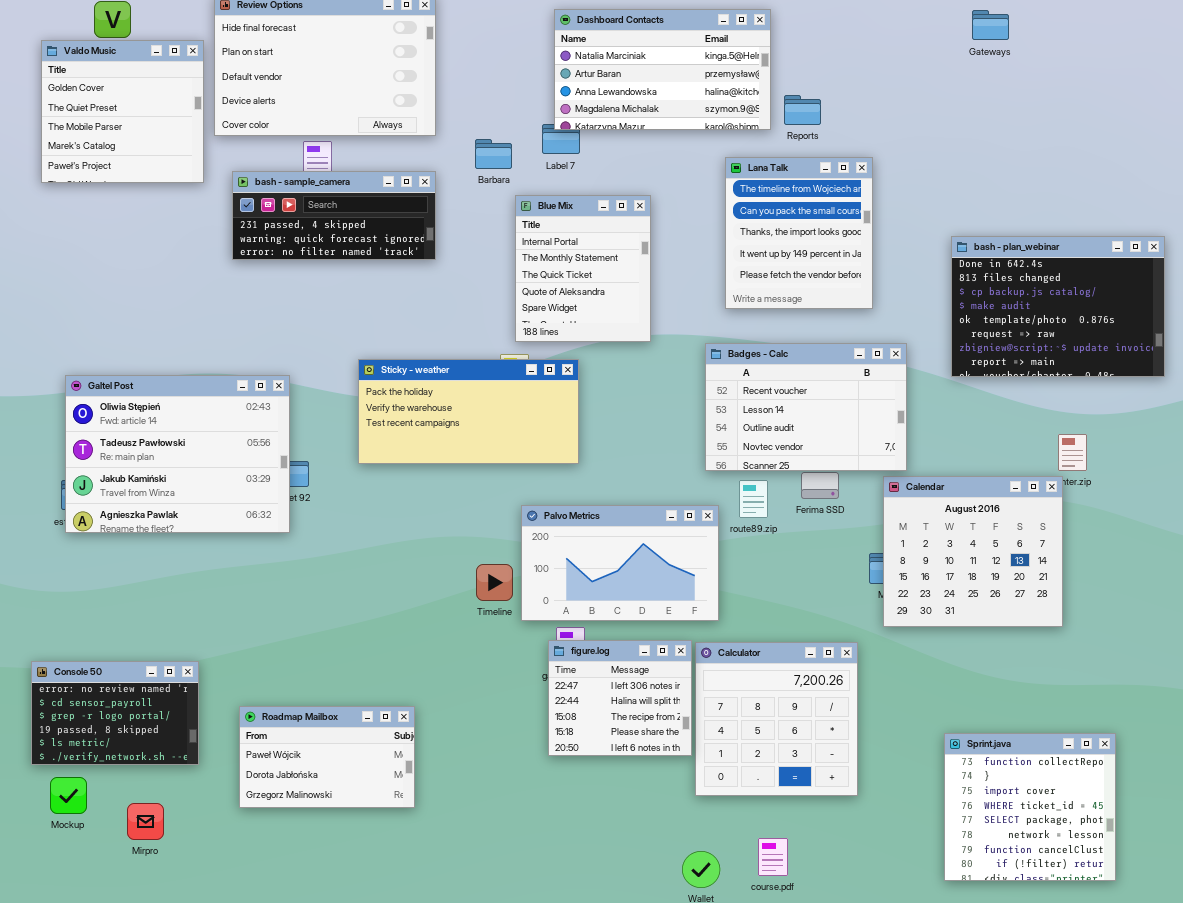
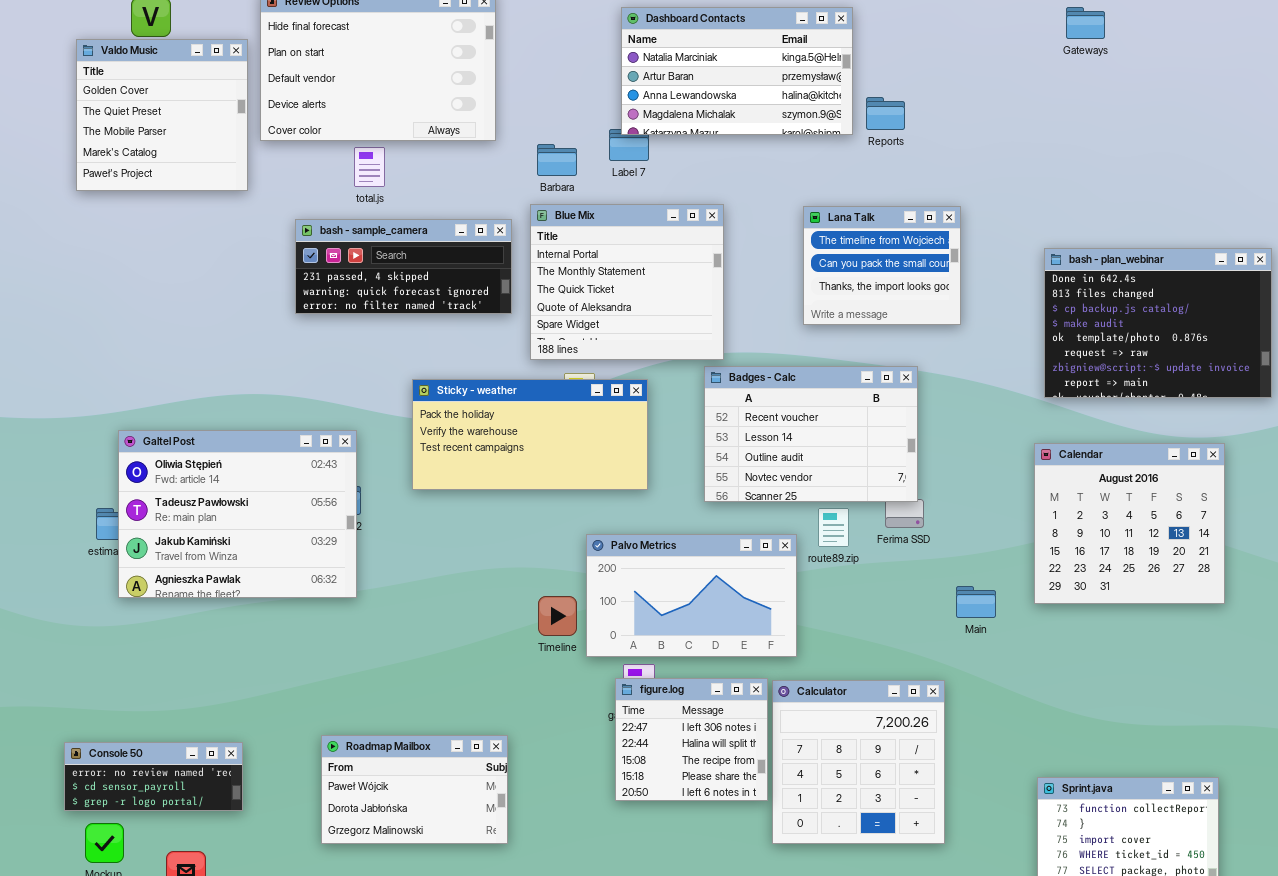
Lana Talk: [725,157,873,309] -> [803,206,961,325], resized
bash - sample_camera: [232,171,436,260] -> [295,219,512,314], moved
Blue Mix: [515,195,651,342] -> [530,204,724,360], resized
Badges - Calc: [705,343,907,471] -> [704,366,918,502], moved
Galtel Post: [65,375,290,533] -> [118,430,357,598], moved
Calendar: [883,476,1063,627] -> [1034,443,1225,604], moved
Console 50: [31,661,199,765] -> [64,742,243,811], resized
Roadmap Mailbox: [239,706,415,808] -> [321,735,508,844], moved

